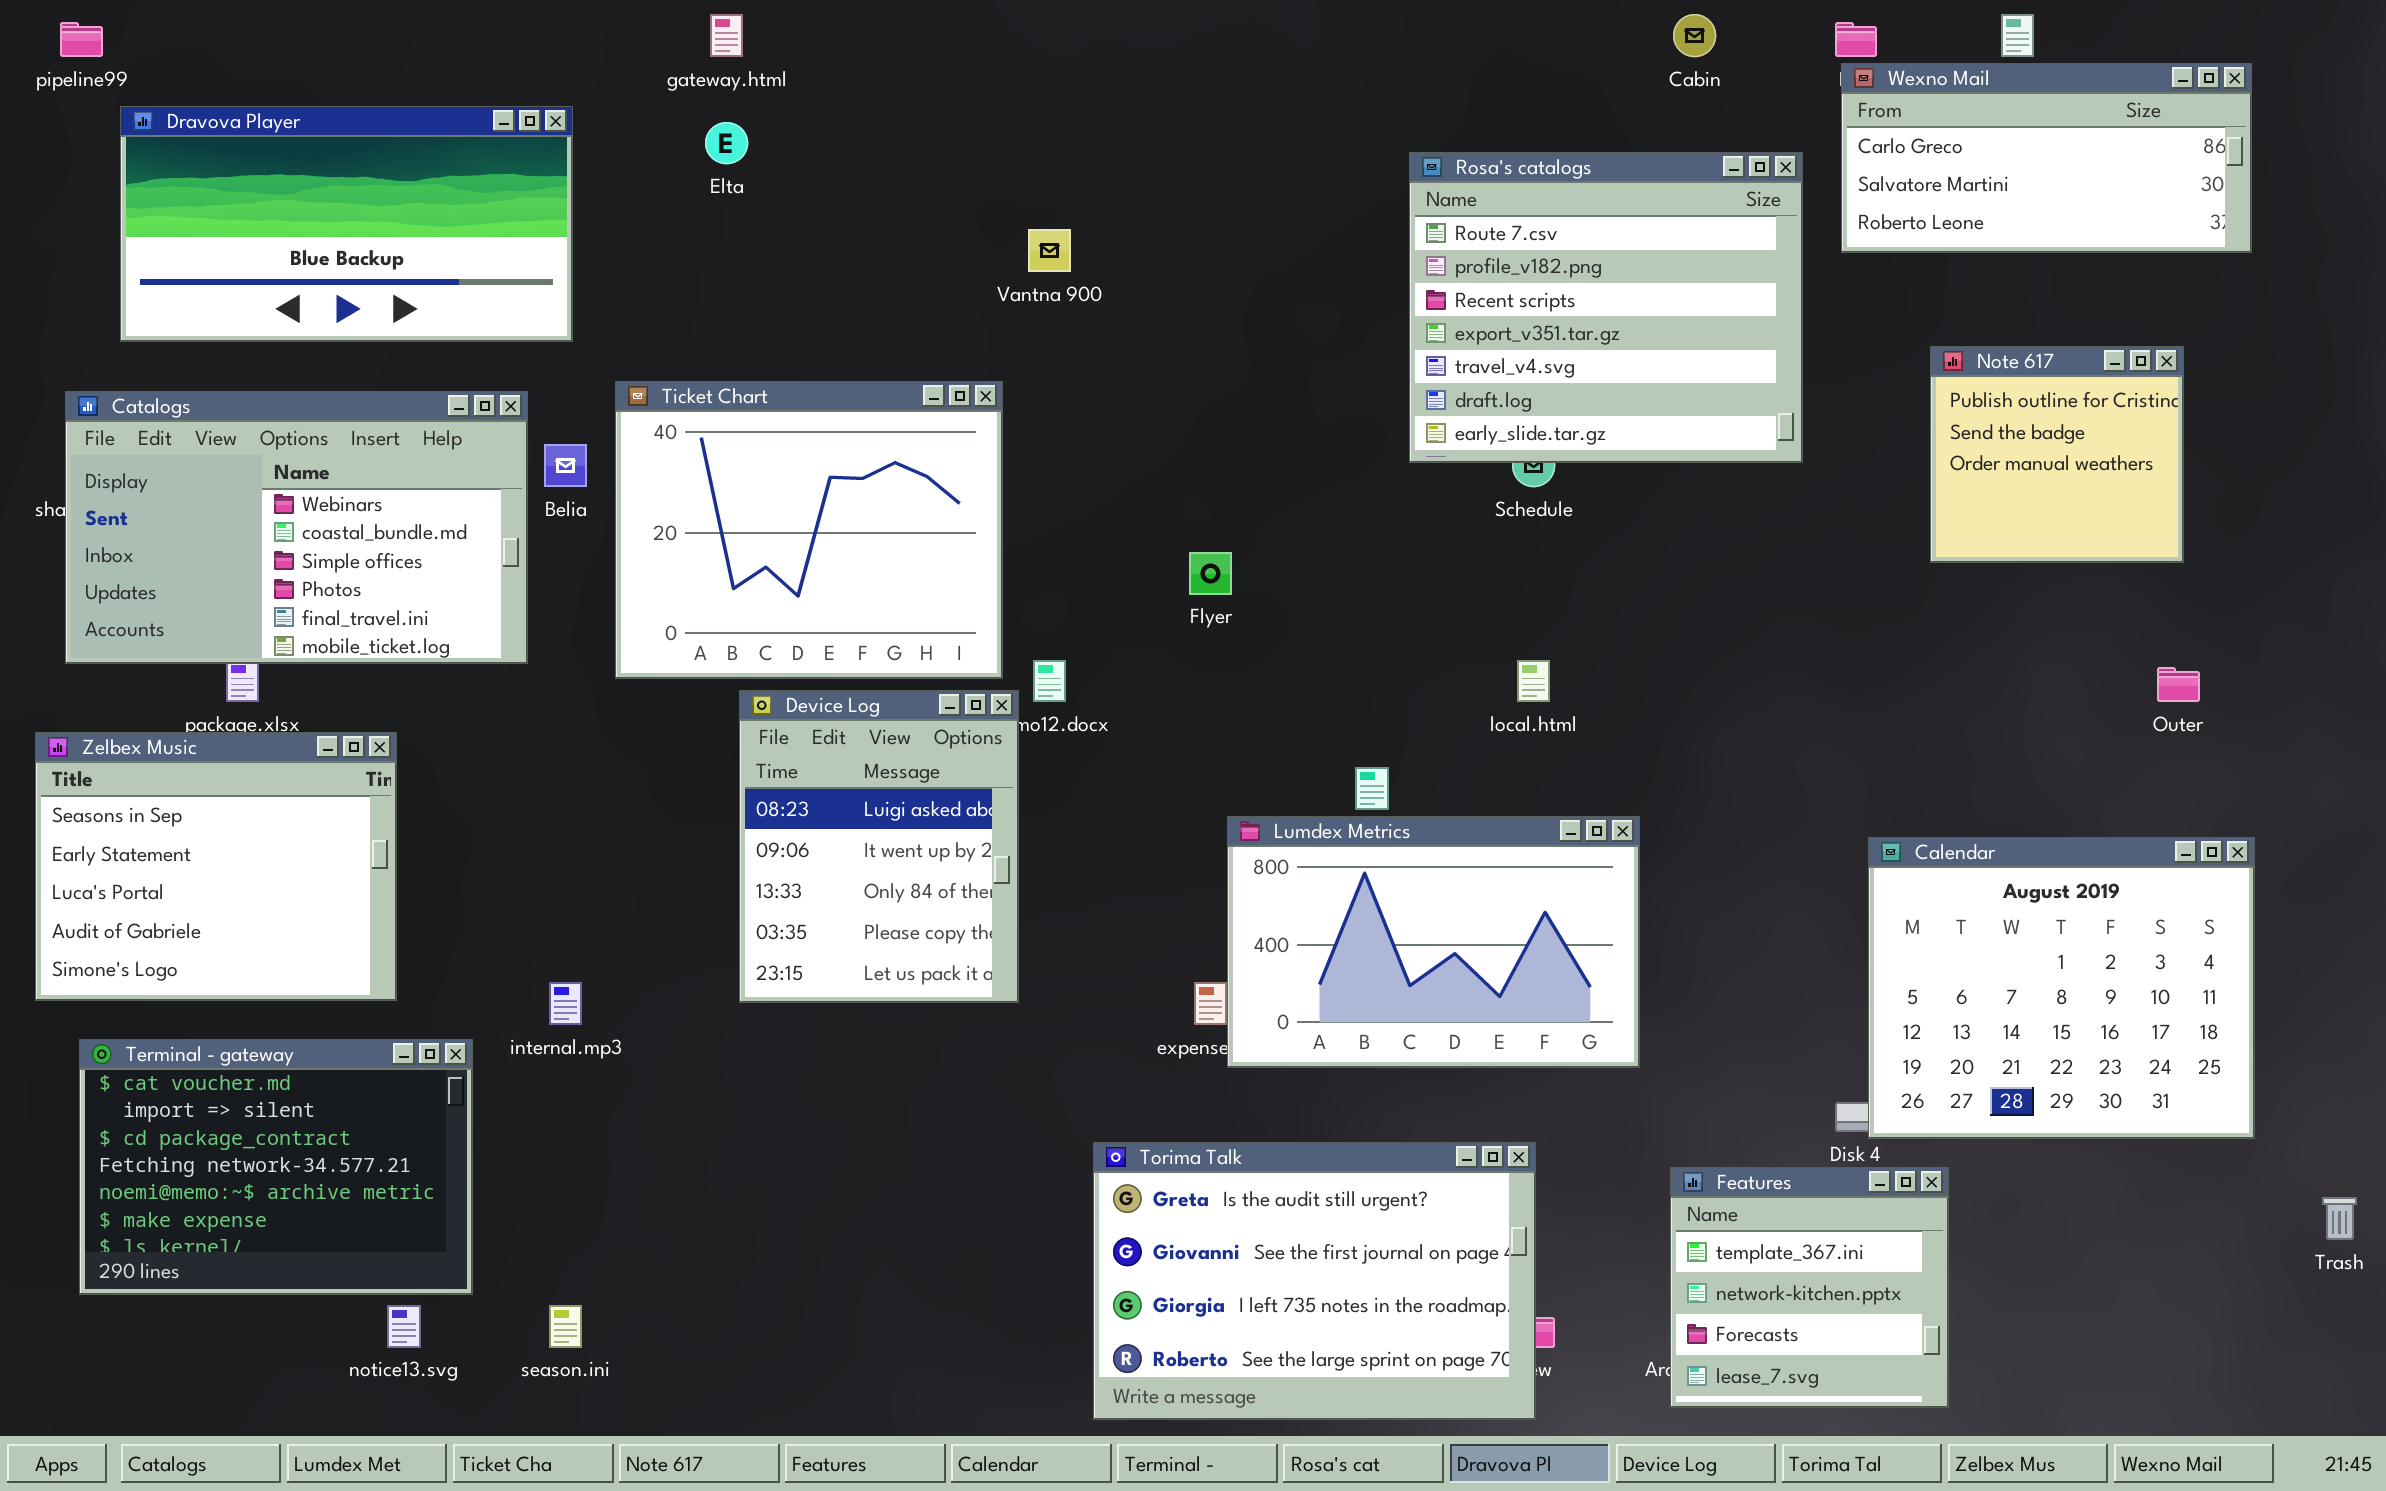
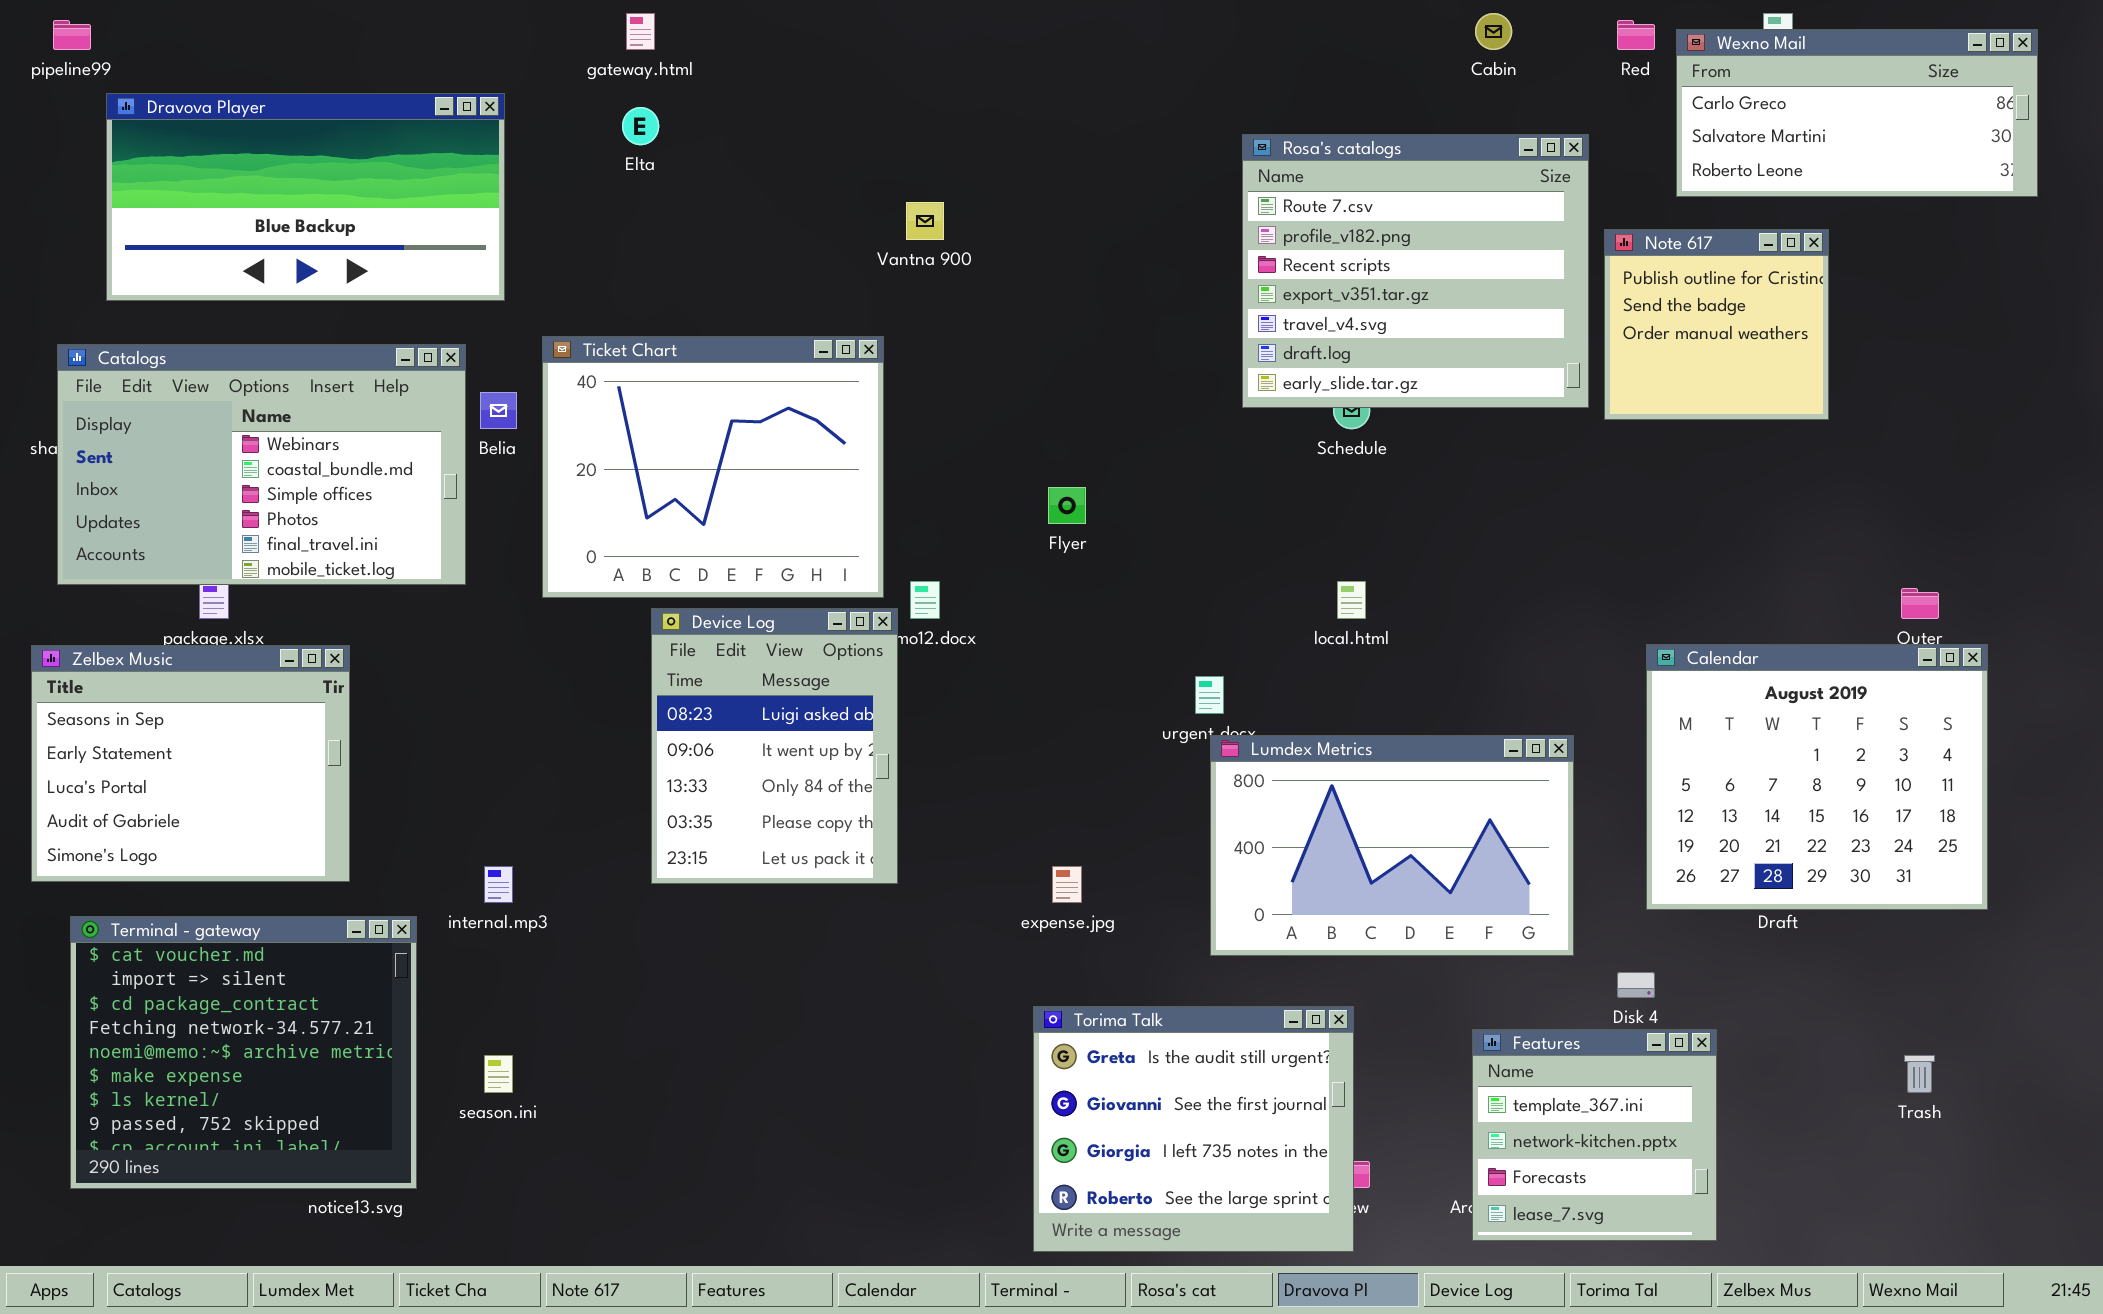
Wexno Mail: [1841,63,2252,253] -> [1676,29,2038,197], moved
Note 617: [1930,346,2184,563] -> [1604,229,1829,420], moved
Lumdex Metrics: [1227,816,1640,1068] -> [1210,735,1574,956], moved
Calendar: [1868,837,2255,1139] -> [1646,644,1988,910], moved
Terminal - gateway: [79,1039,473,1295] -> [70,916,417,1189], resized
Torima Talk: [1093,1142,1536,1420] -> [1033,1006,1354,1252], resized
Trash: [2322,1197,2357,1240] -> [1904,1055,1935,1093], moved
season.ini: [549,1305,582,1348] -> [484,1055,513,1093], moved

